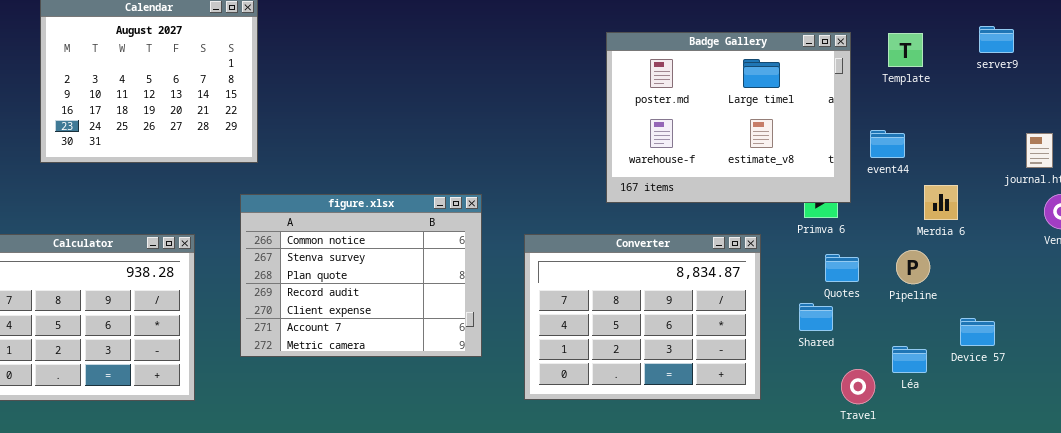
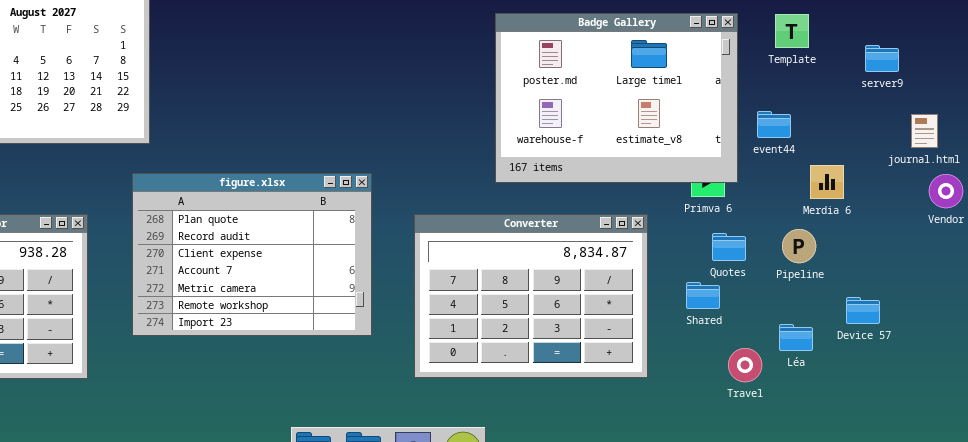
server9: [979,26,1014,53] -> [865,45,899,72], moved
figure.xlsx: [240,194,482,357] -> [132,173,372,336], scrolled down 2 rows

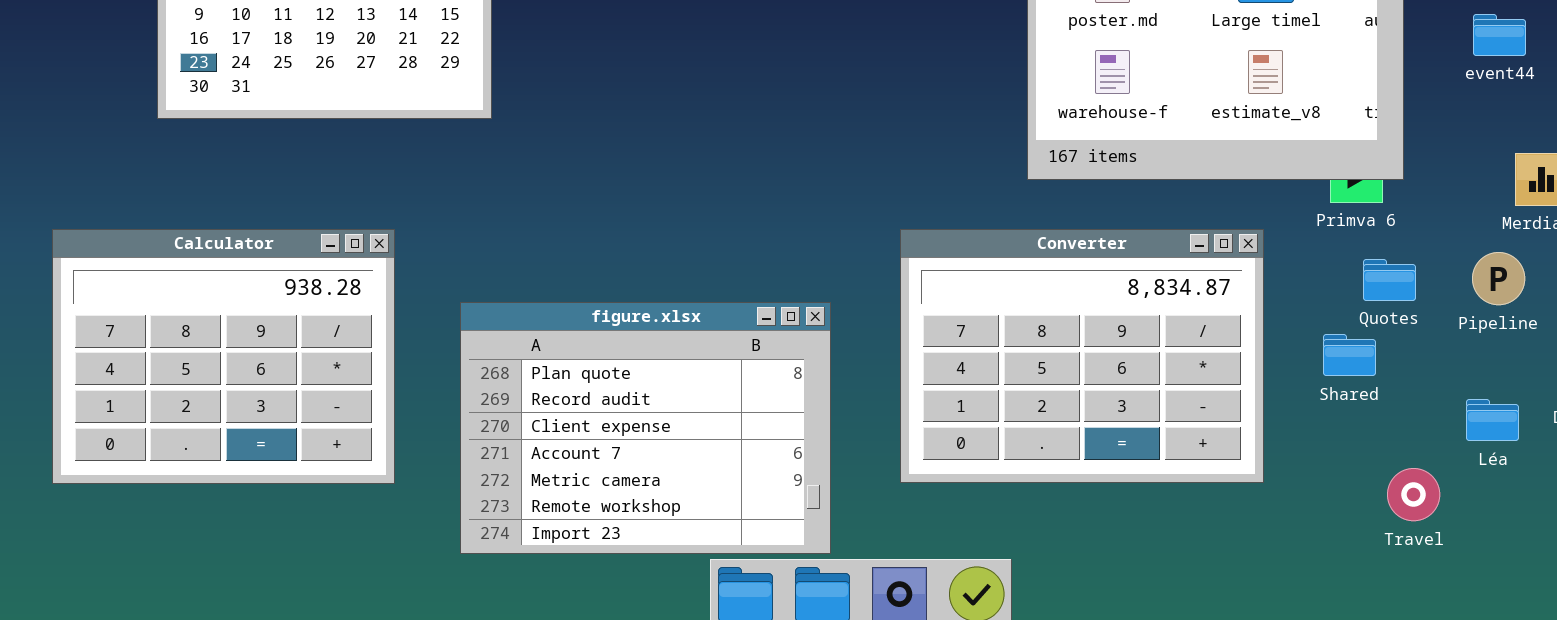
event44: [757,111,791,138] -> [1473,14,1526,56], moved
figure.xlsx: [132,173,372,336] -> [460,302,831,554], moved
Travel: [728,348,762,382] -> [1387,468,1440,521], moved

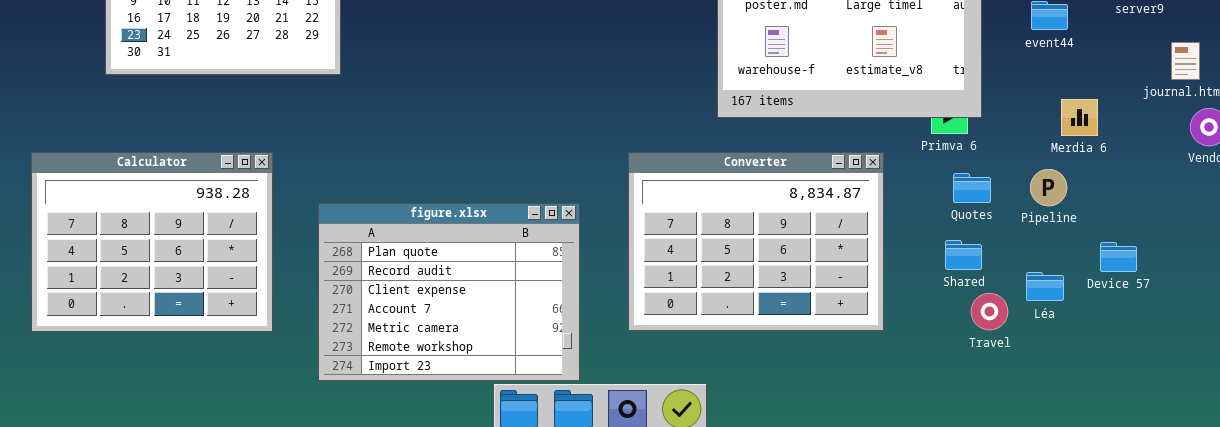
Shared: [1323,334,1376,376] -> [945,240,982,270], moved
Travel: [1387,468,1440,521] -> [971,293,1008,330], moved

